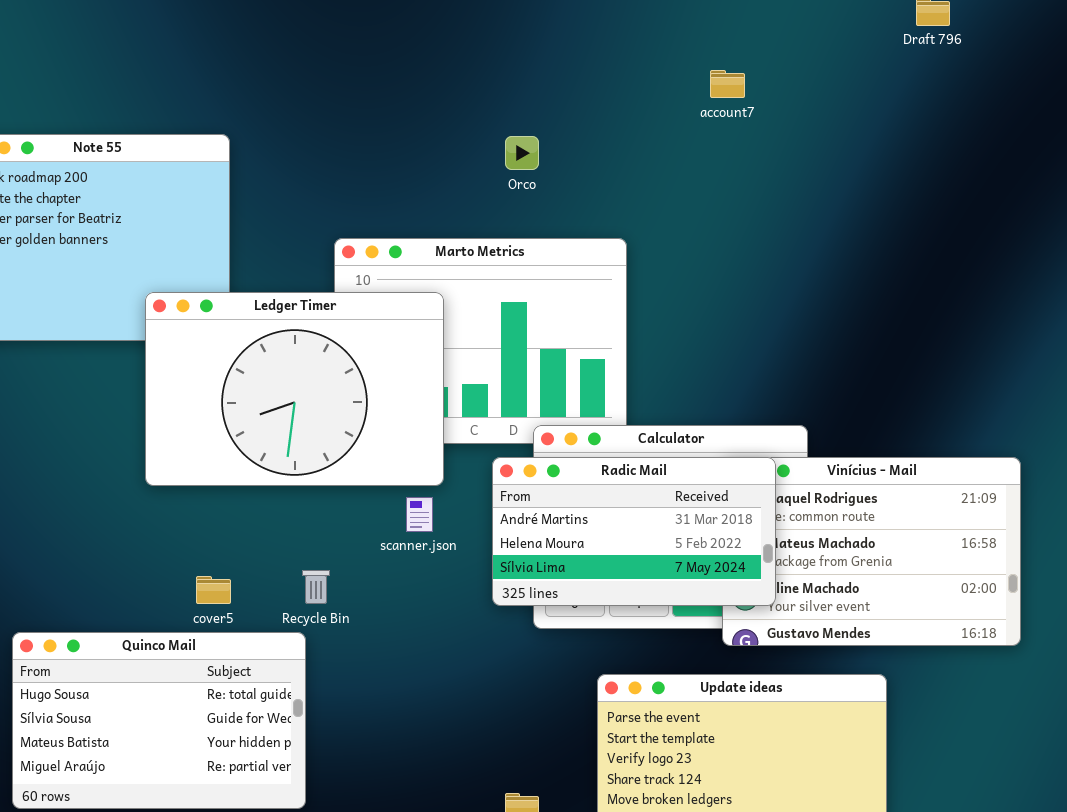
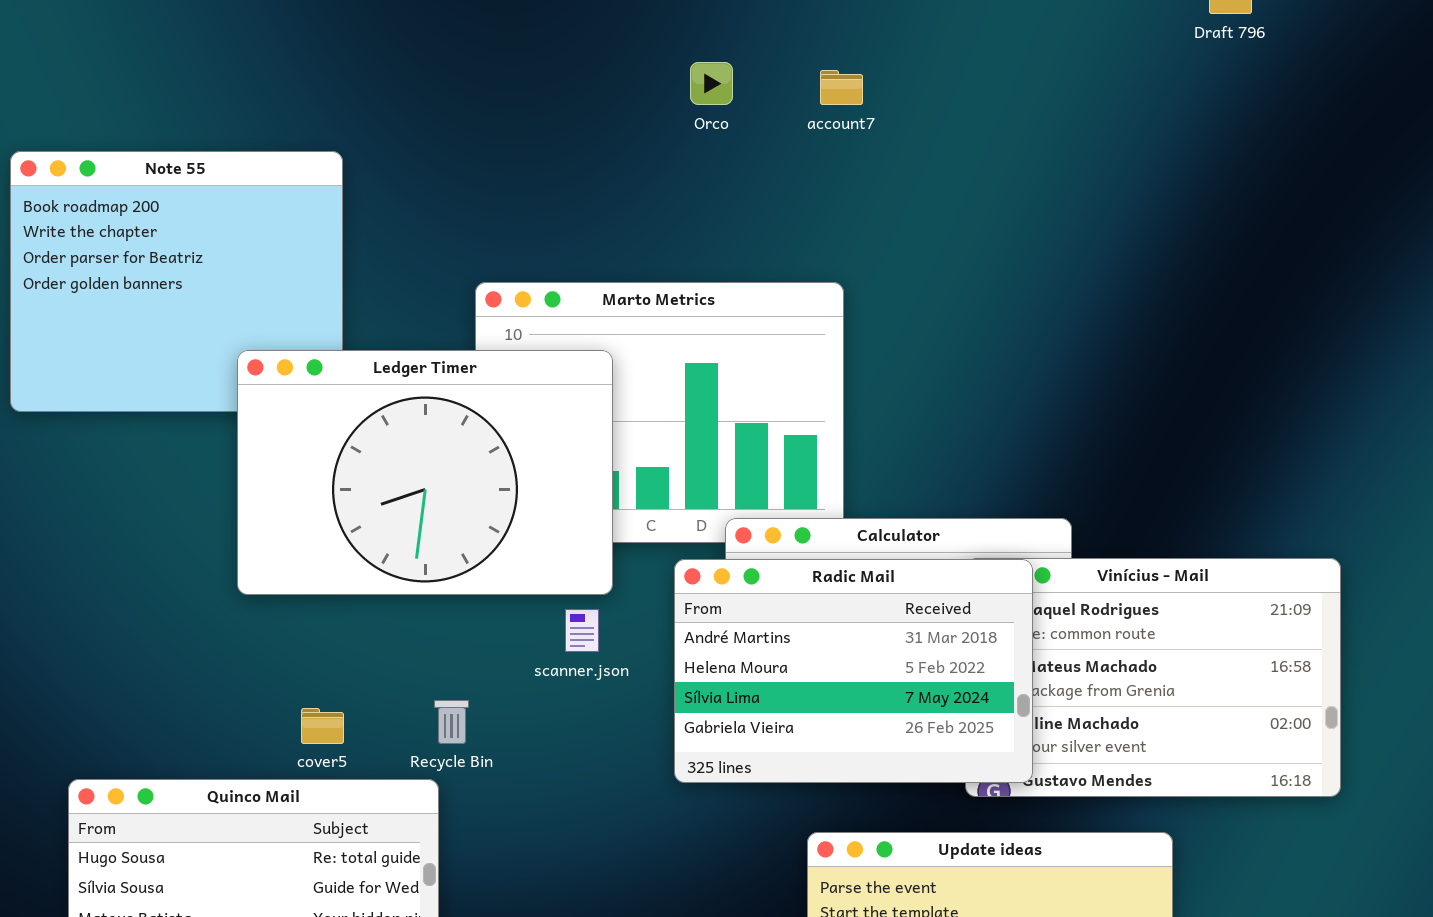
account7: [710,70,745,98] -> [820,70,863,105], moved
Orco: [505,136,539,170] -> [690,62,733,105], moved
Radic Mail: [492,457,776,606] -> [674,559,1033,783], resized

